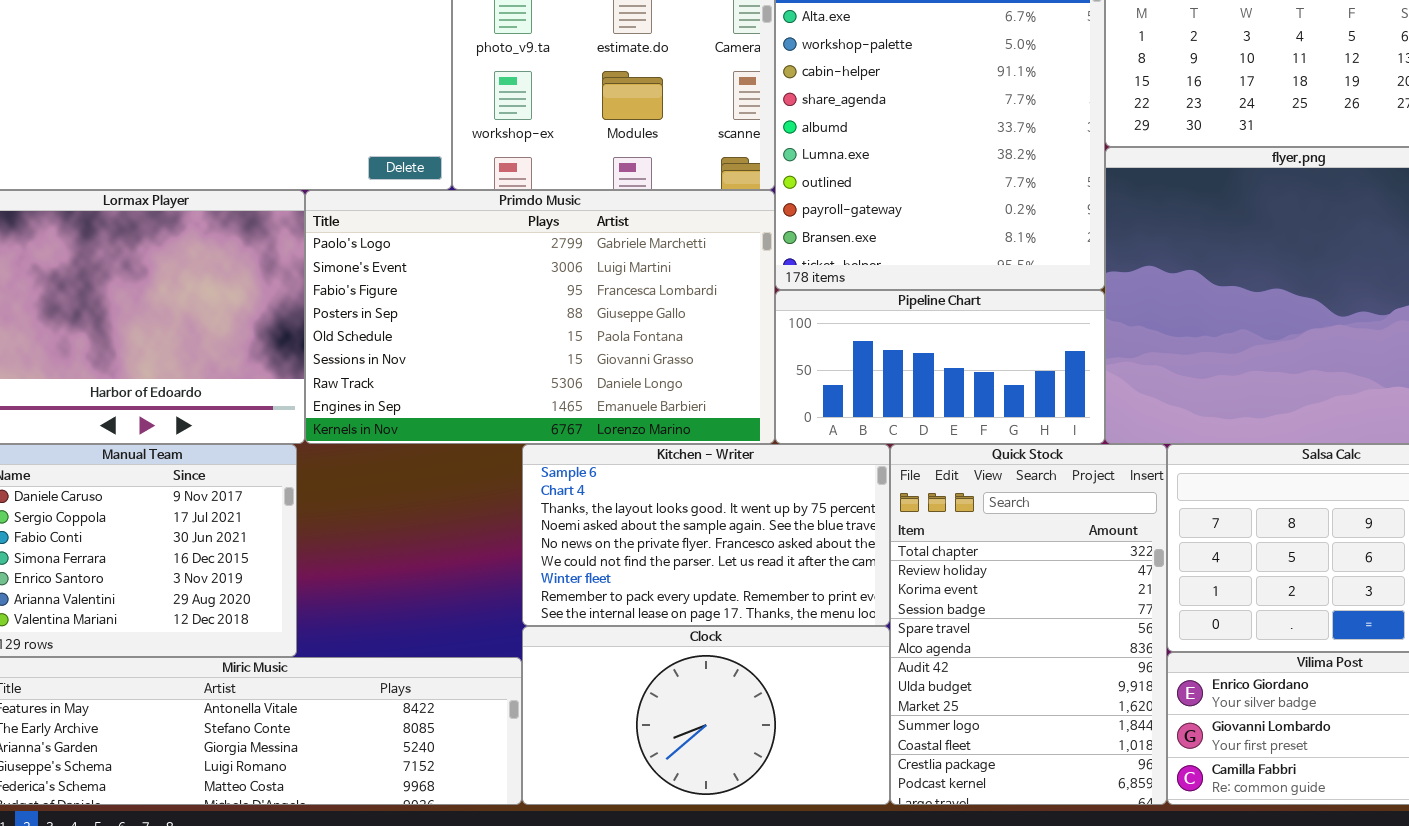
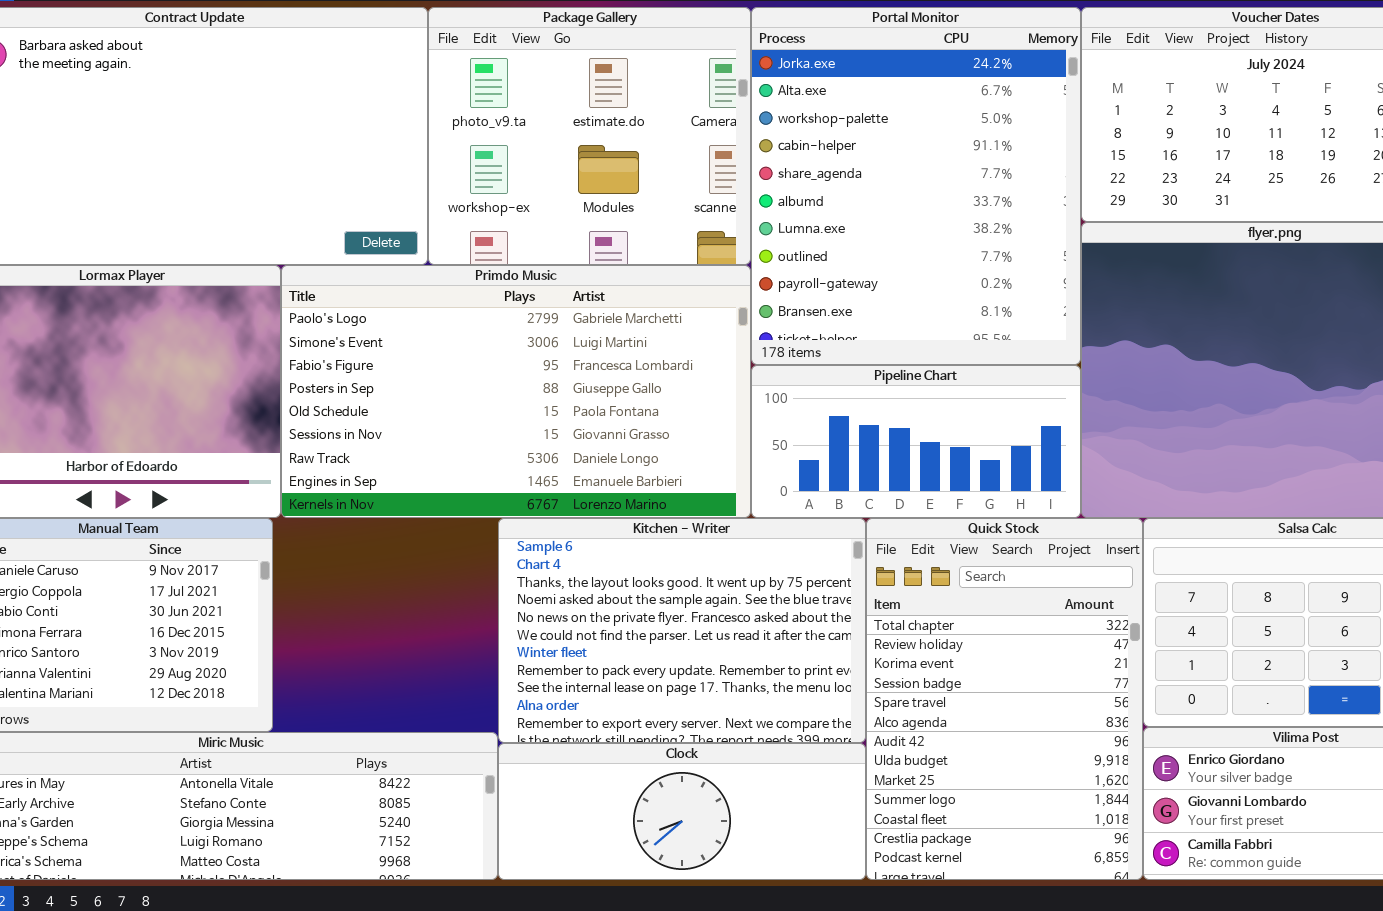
Kitchen - Writer: [522,444,890,626] -> [498,518,866,743], resized
Clock: [522,626,890,805] -> [498,743,866,880], resized

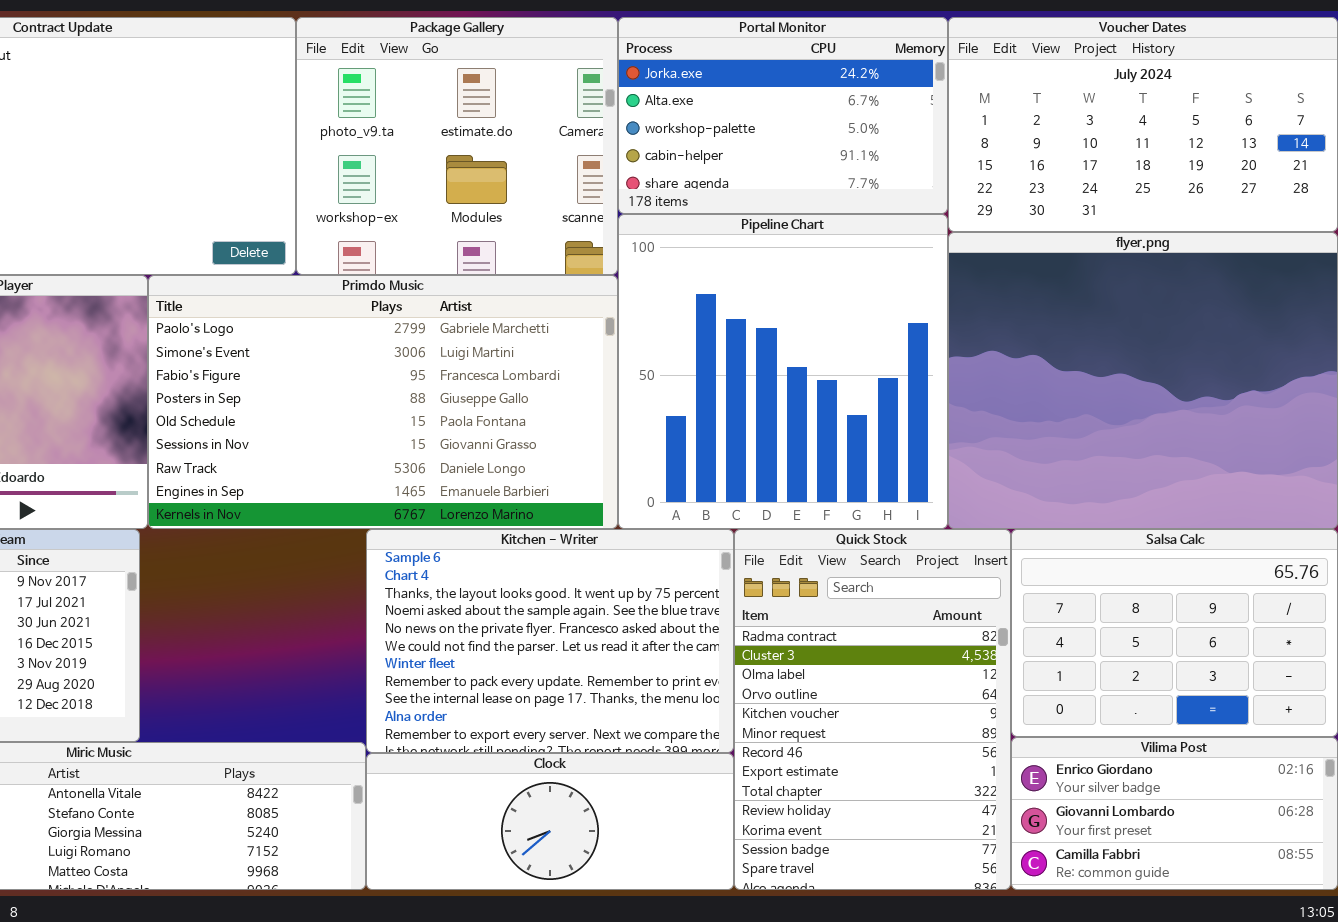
Portal Monitor: [751,7,1081,365] -> [618,17,948,214], resized
Pipeline Chart: [751,365,1081,518] -> [618,214,948,529], resized
Quick Stock: [866,518,1143,880] -> [734,529,1011,890], scrolled up 8 rows

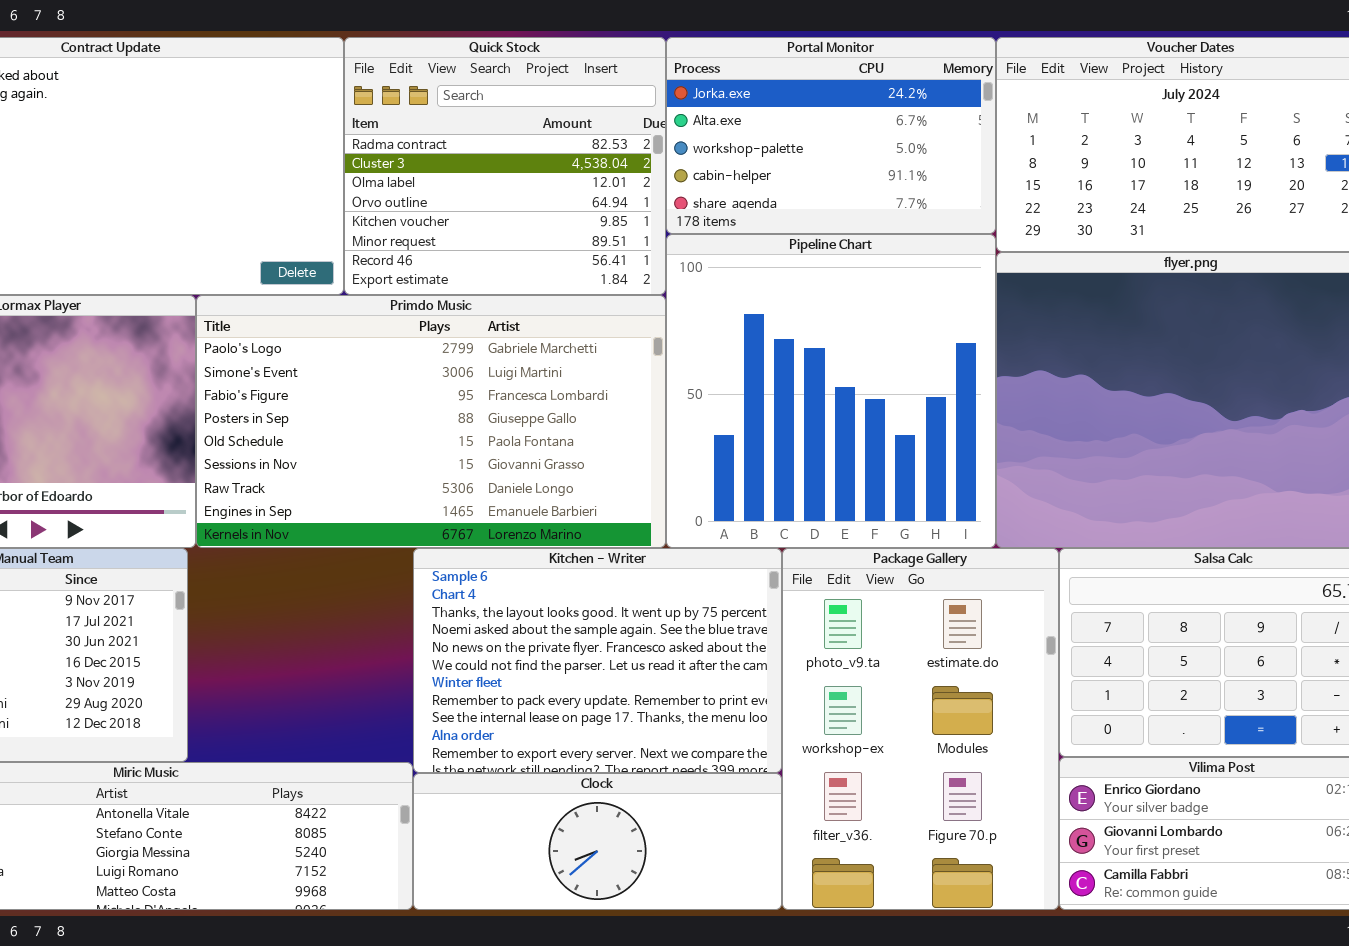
Package Gallery: [296,17,618,275] -> [782,548,1059,910], moved, resized
Quick Stock: [734,529,1011,890] -> [344,37,666,295], moved, resized

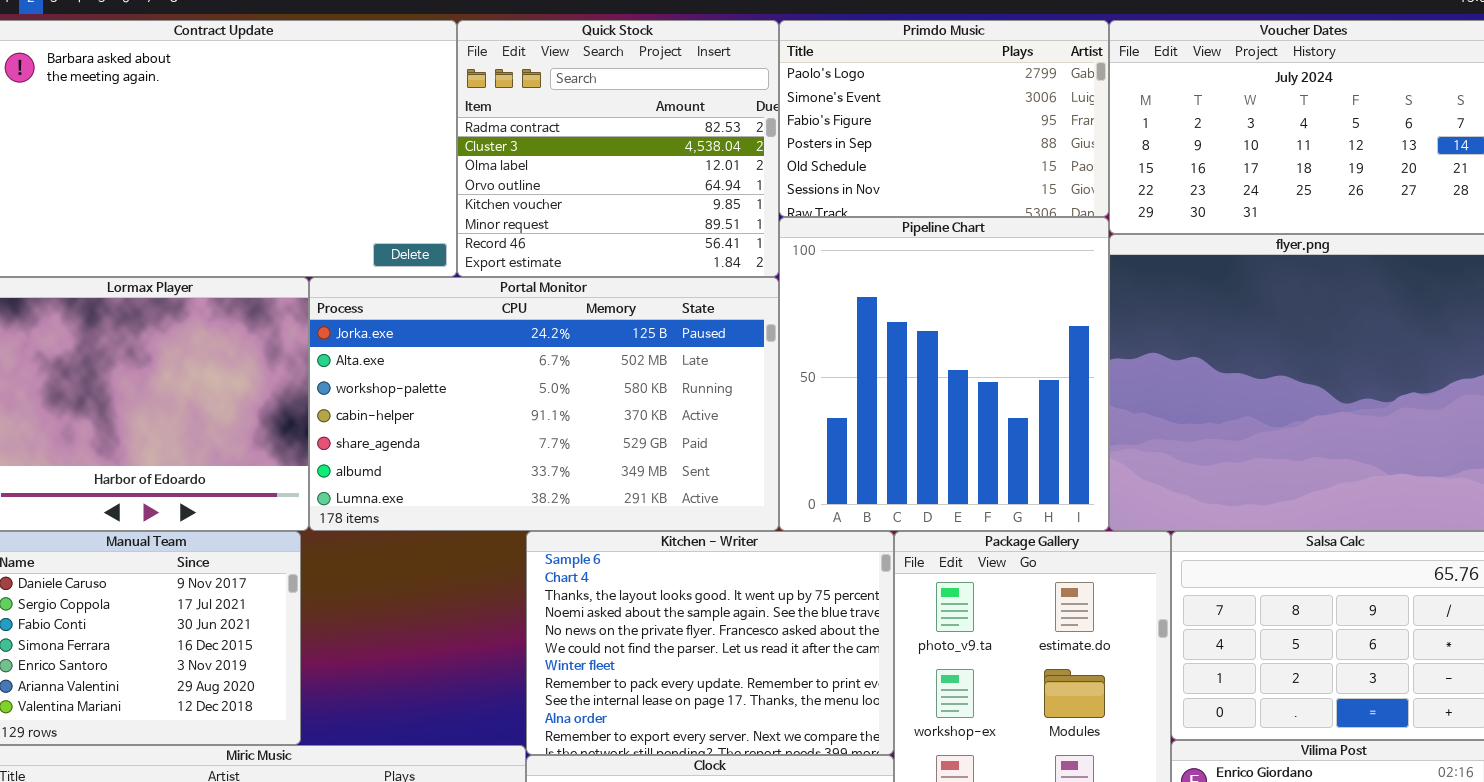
Portal Monitor: [666,37,996,234] -> [309,277,779,531], moved, resized
Primdo Music: [196,295,666,548] -> [779,20,1109,217], moved, resized

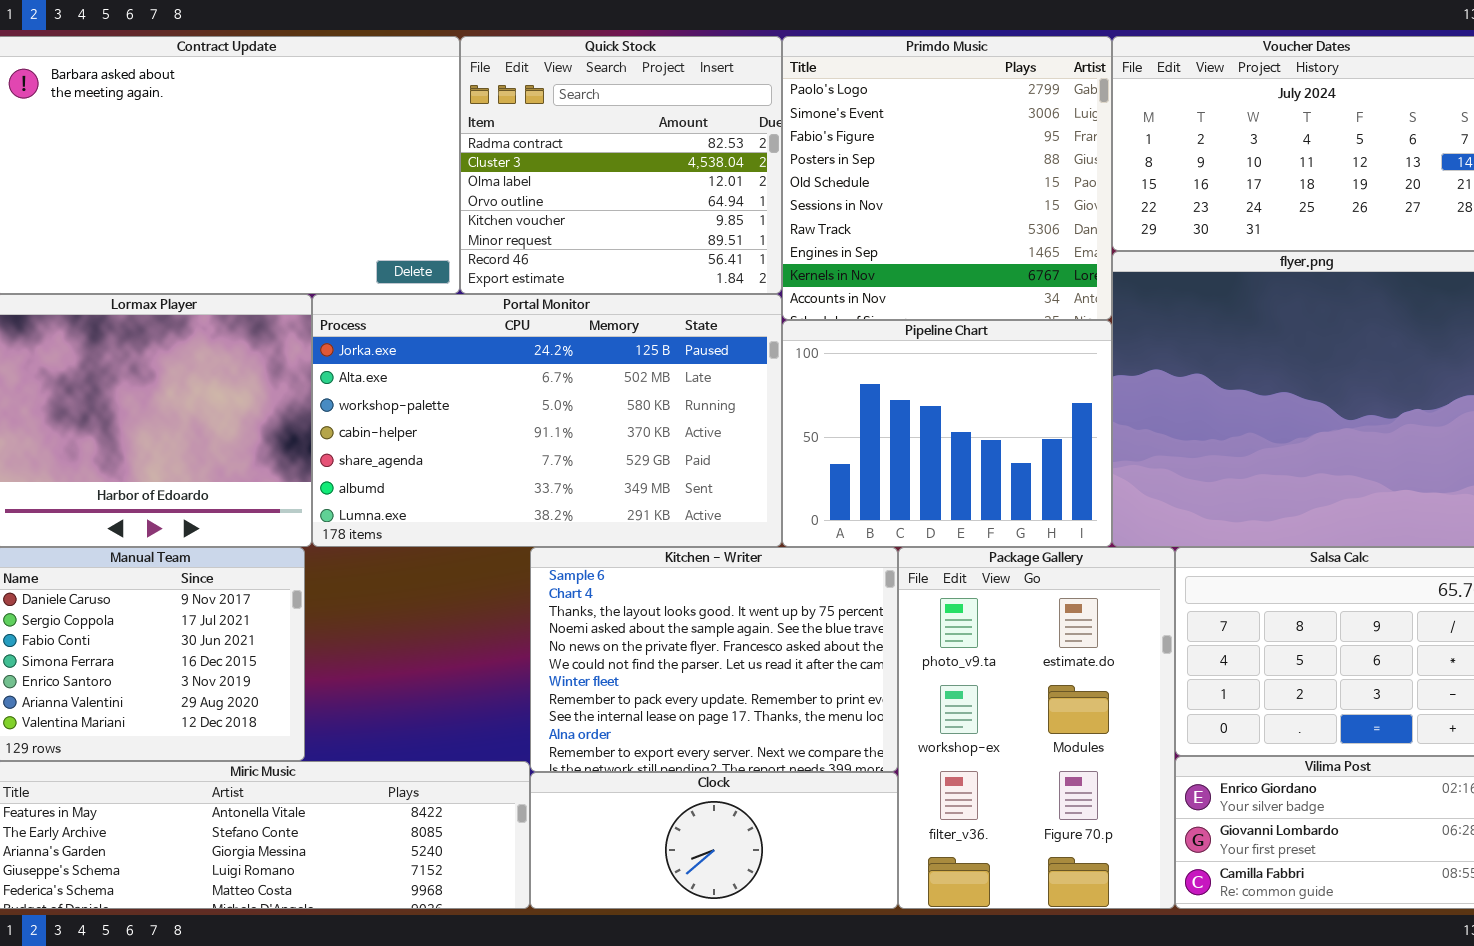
Primdo Music: [779,20,1109,217] -> [782,36,1112,320], resized
Pipeline Chart: [779,217,1109,531] -> [782,320,1112,547], resized

